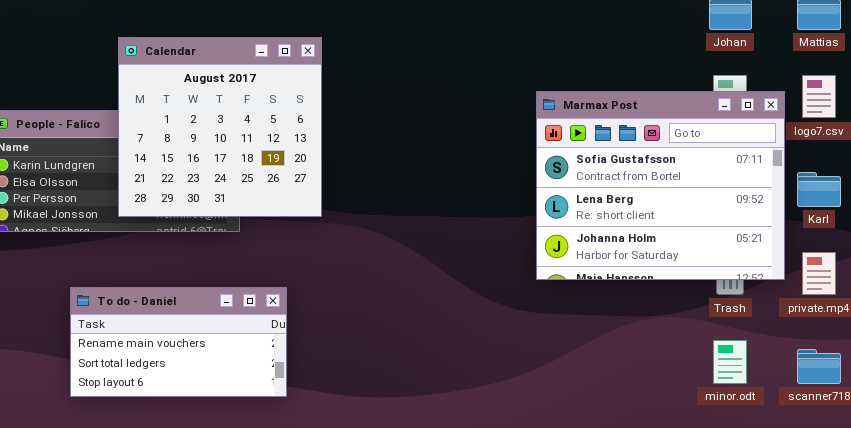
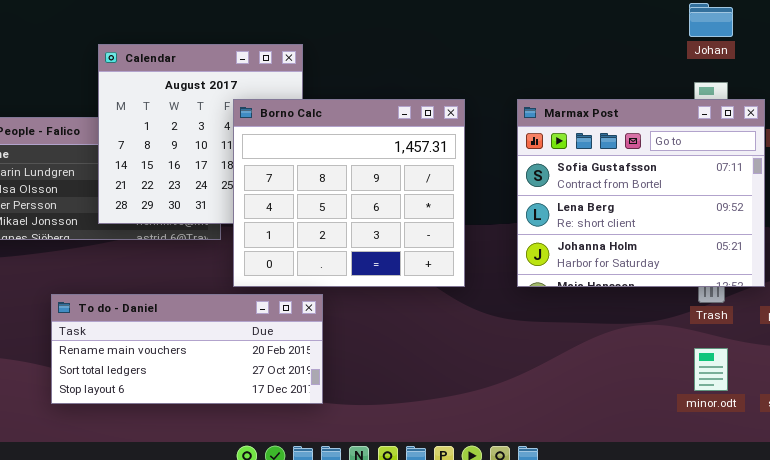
Borno Calc: none -> [233,99,465,287], opened
To do - Daniel: [70,287,287,397] -> [51,294,323,404], resized

